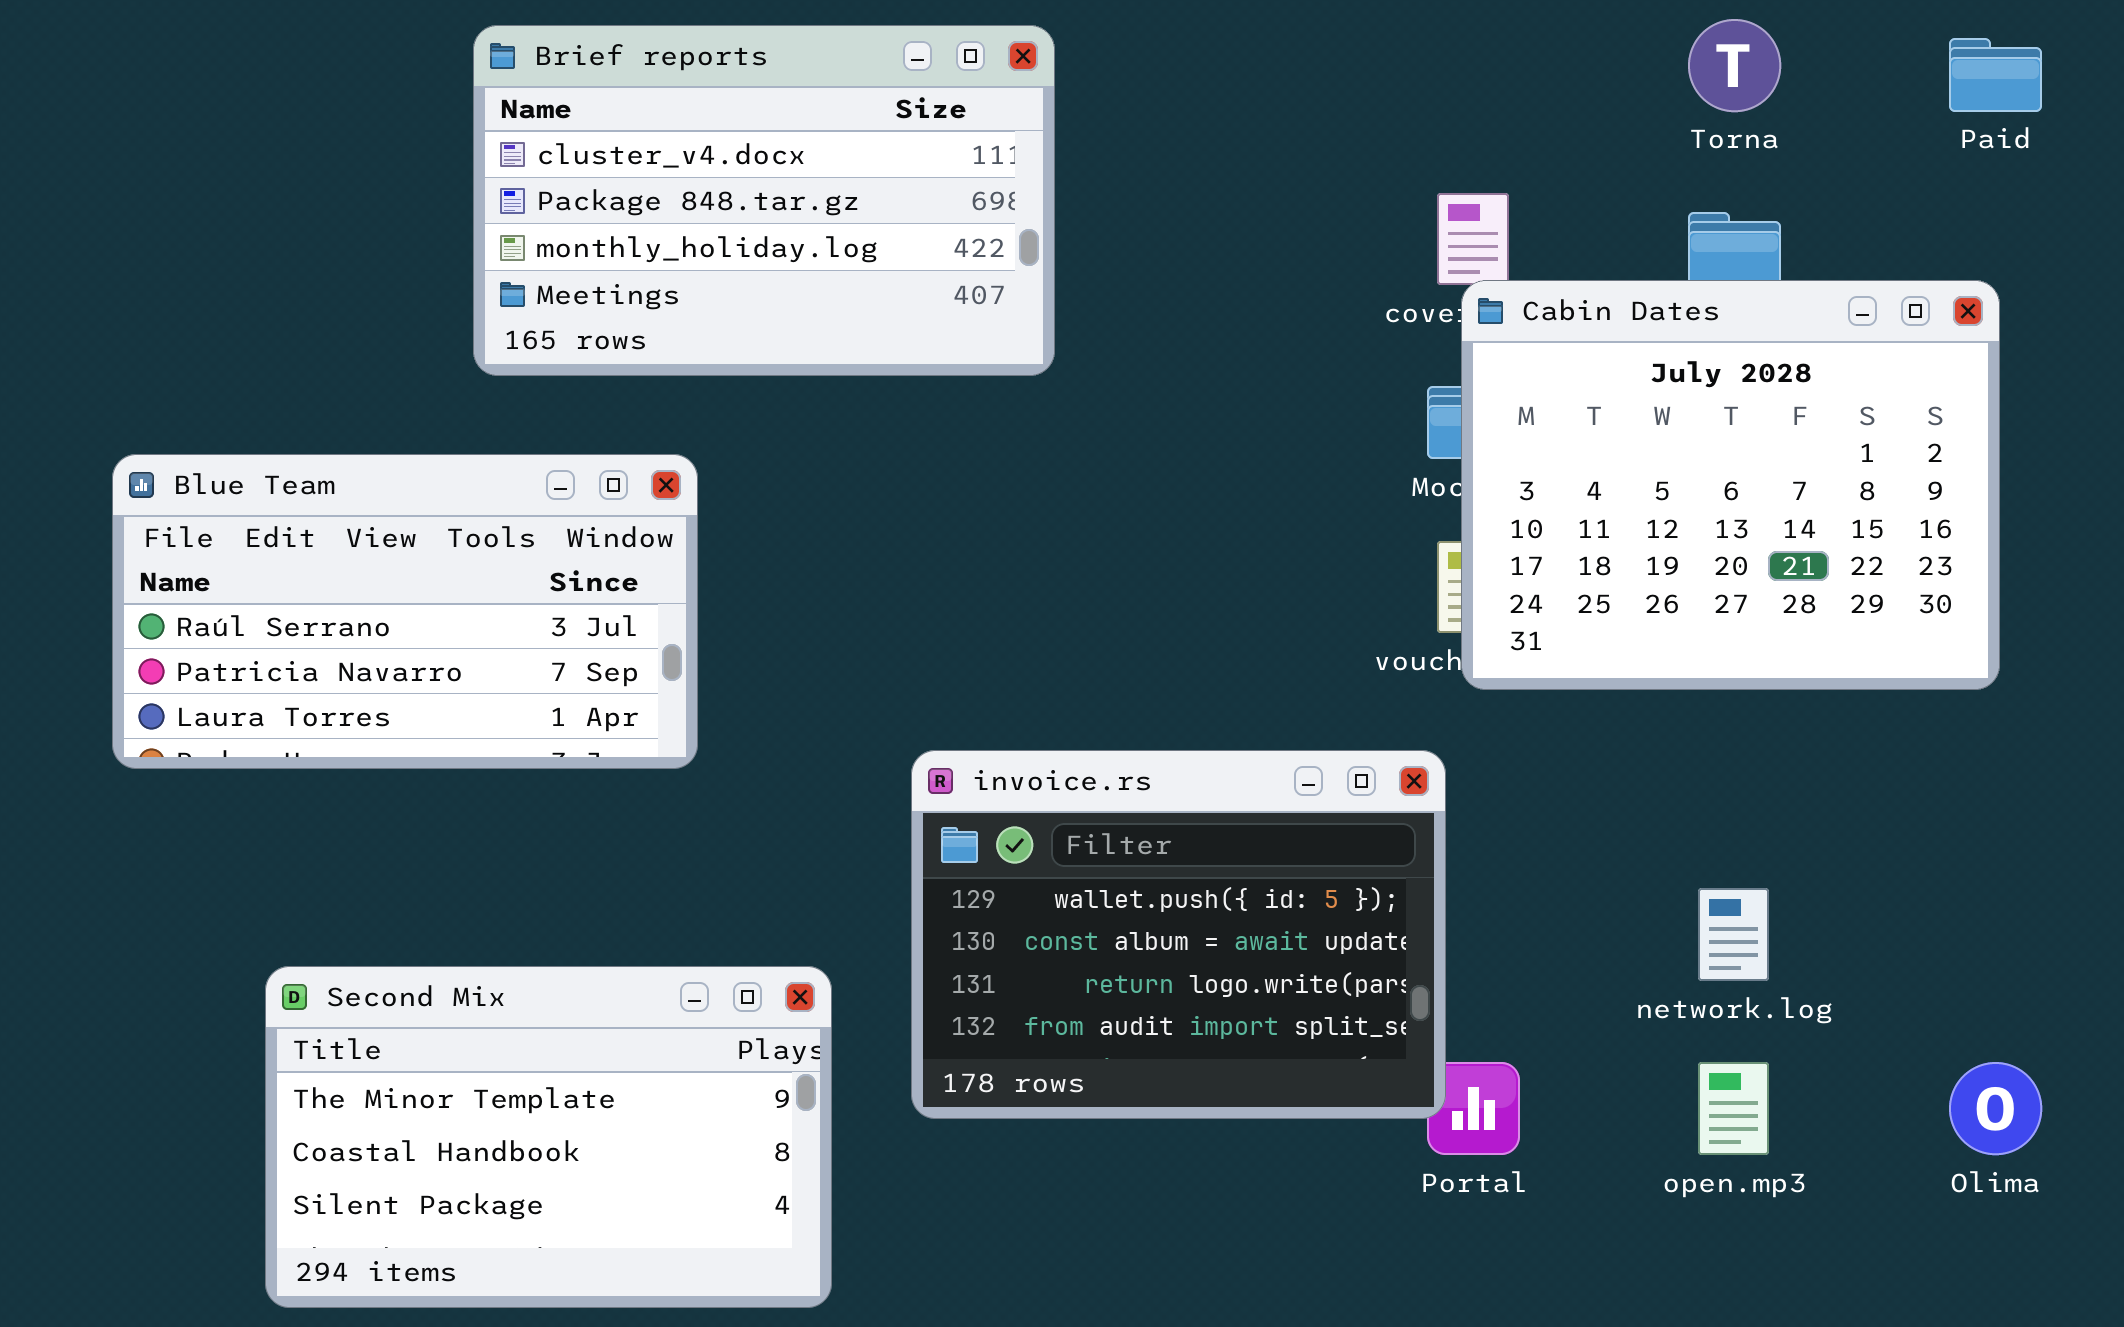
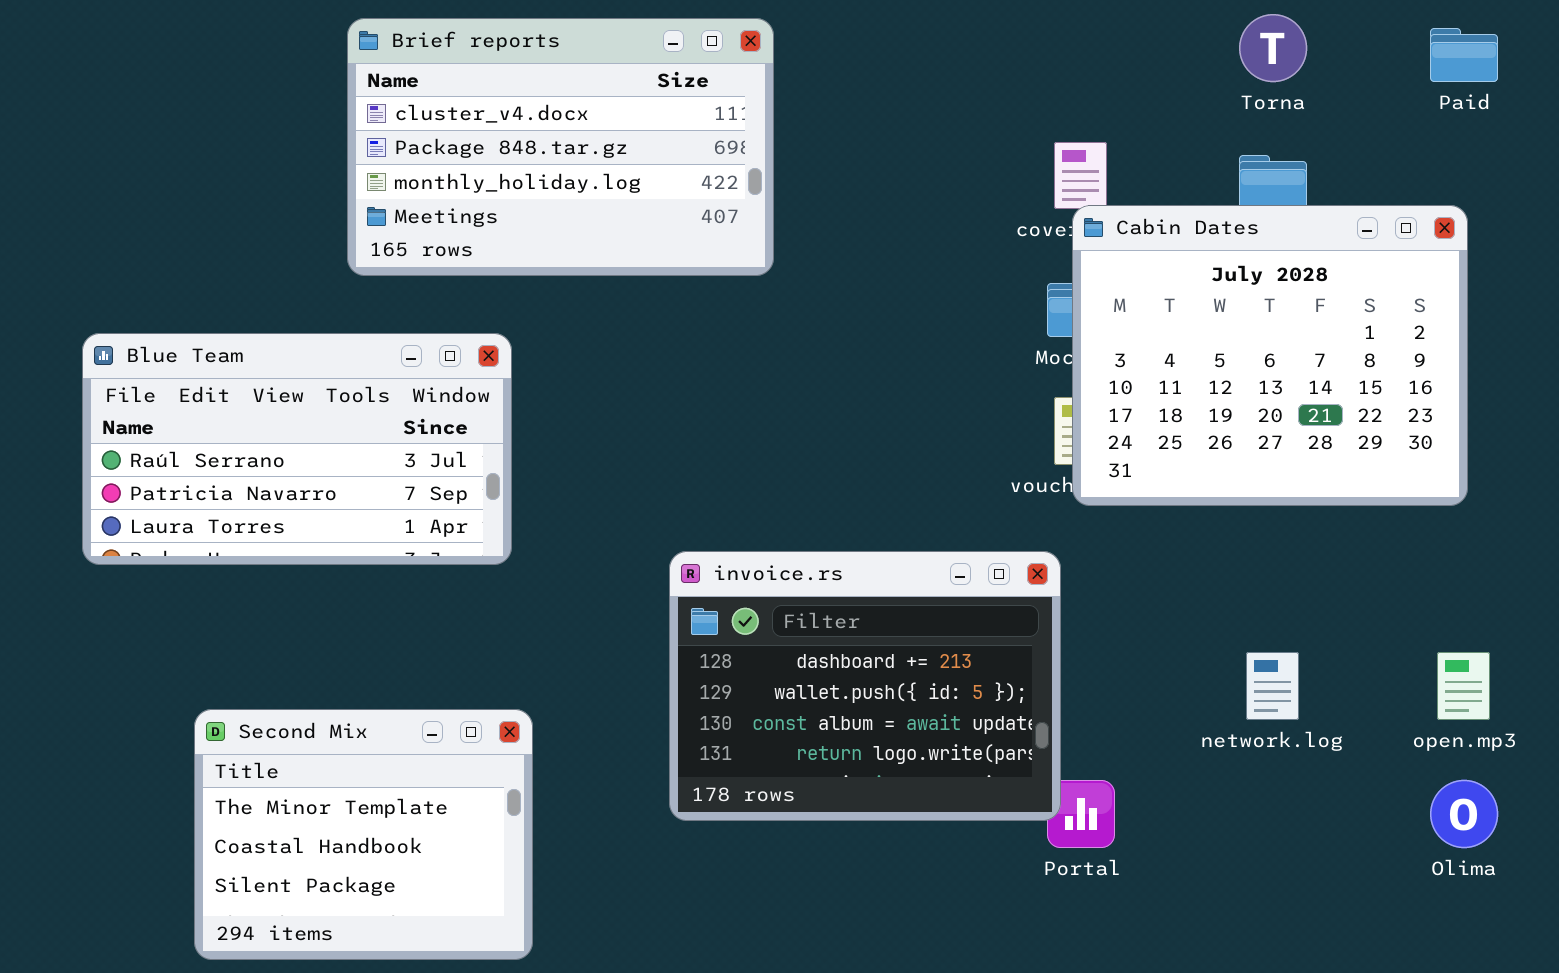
invoice.rs: [911,750,1446,1119] -> [669,551,1061,821], scrolled up 1 row
Second Mix: [265,966,832,1308] -> [194,709,533,960], resized
open.mp3: [1698,1062,1769,1155] -> [1437,652,1490,720], moved

